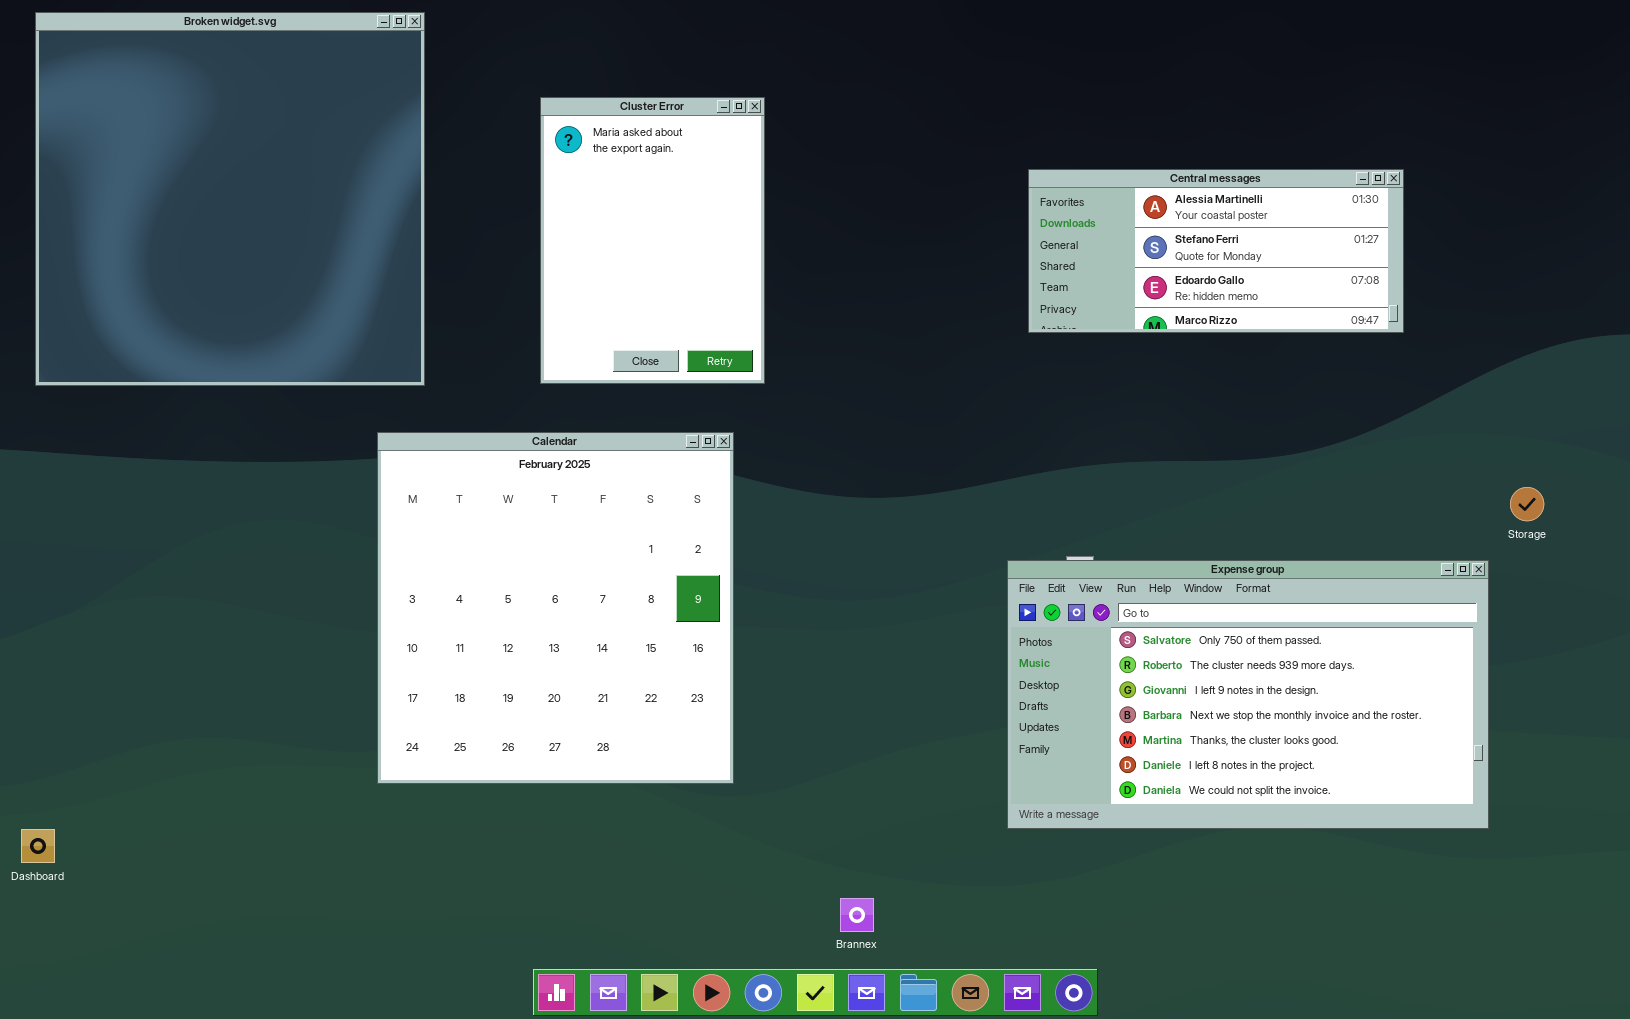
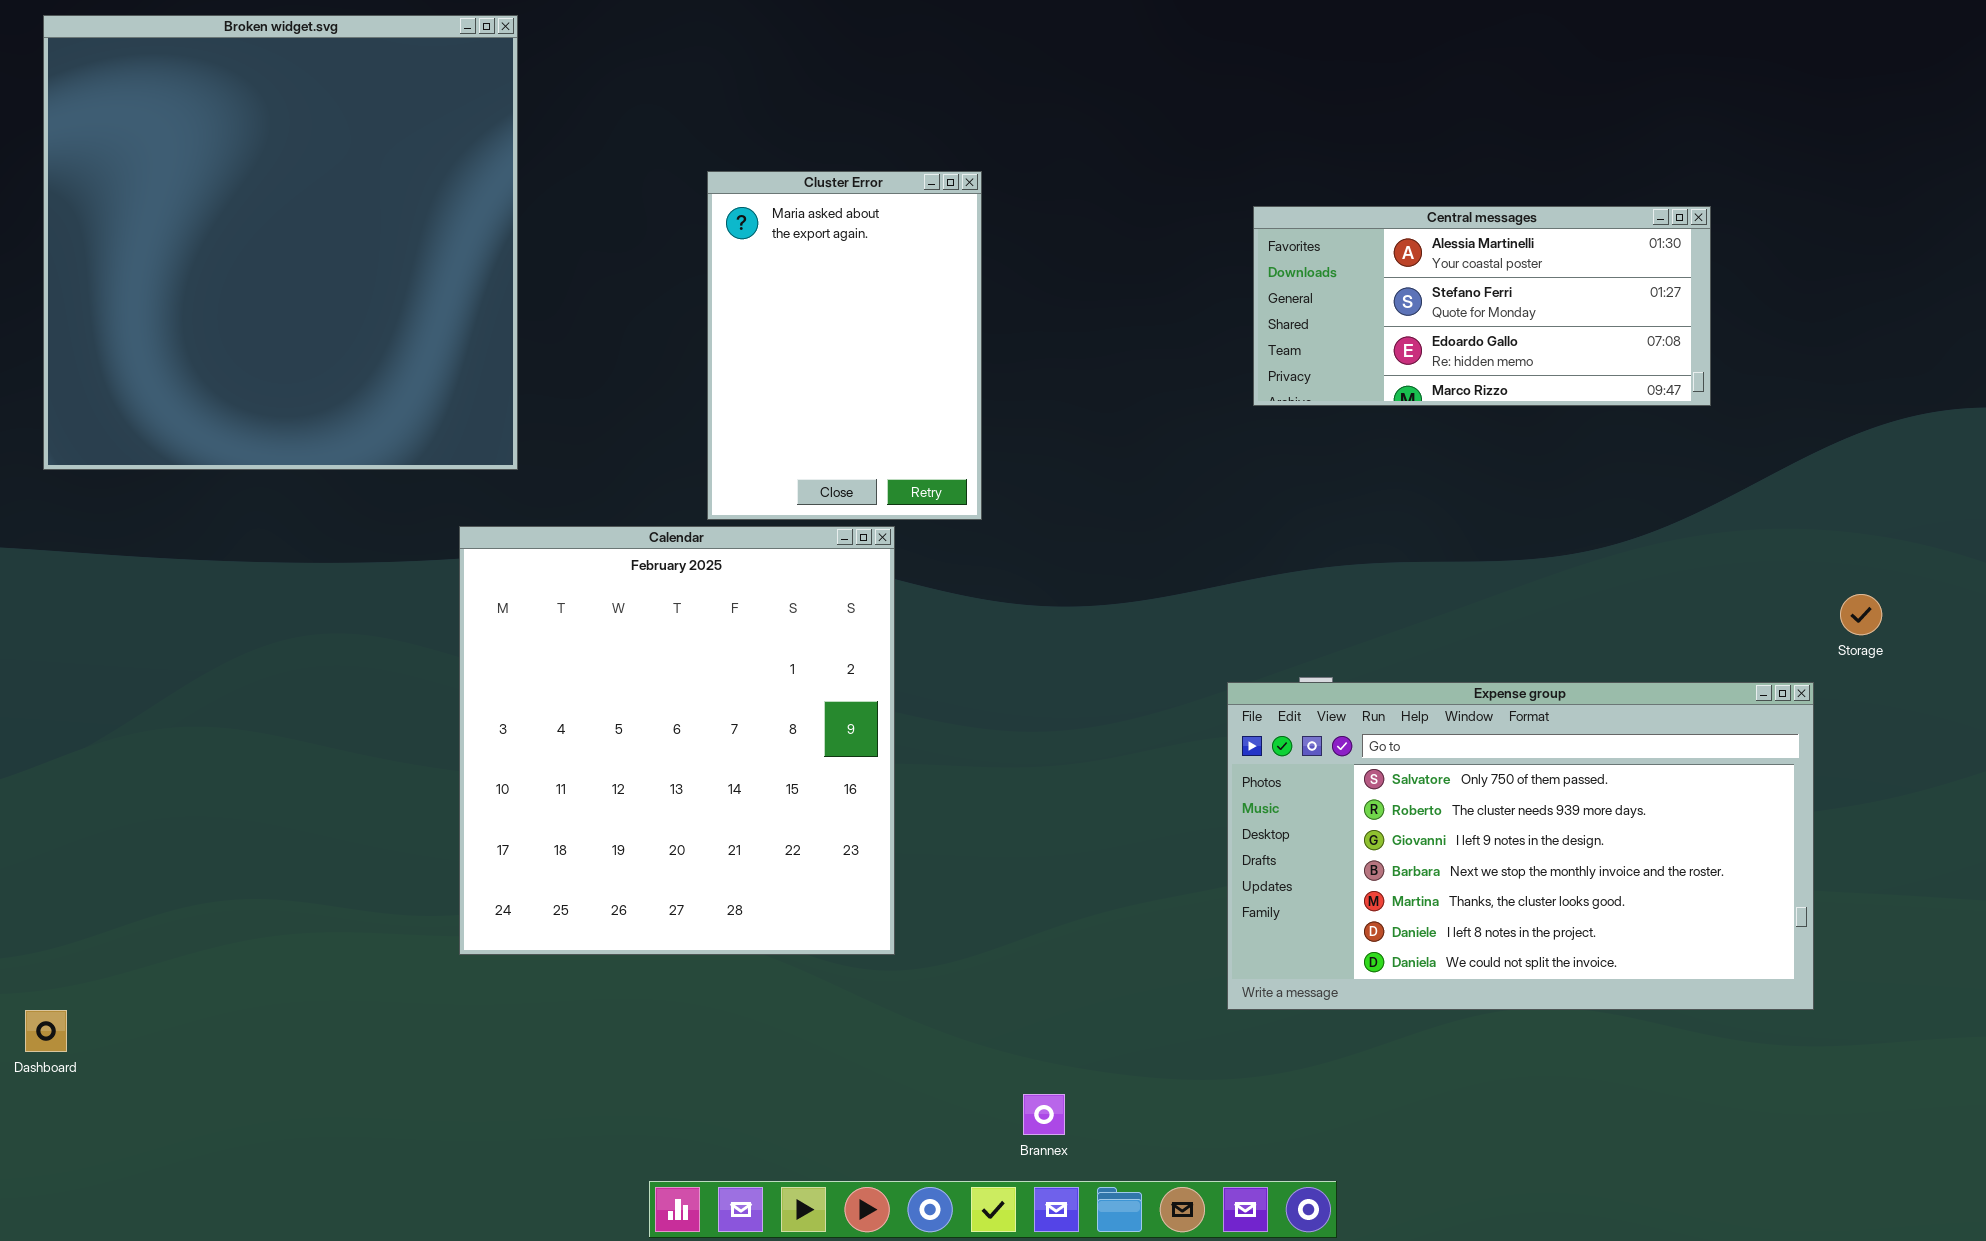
Cluster Error: [540,97,765,384] -> [707,171,982,520], moved

